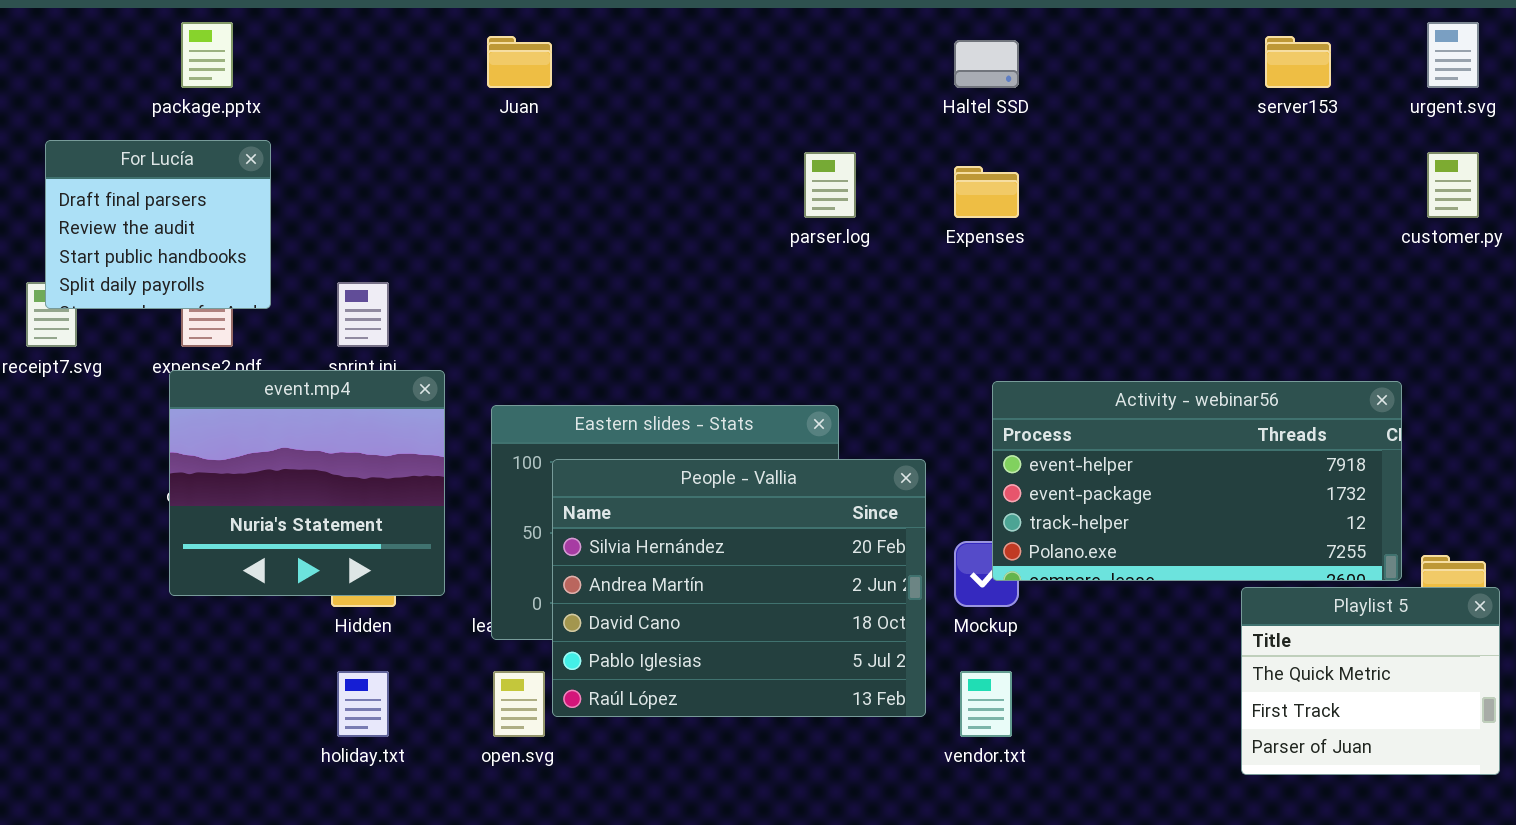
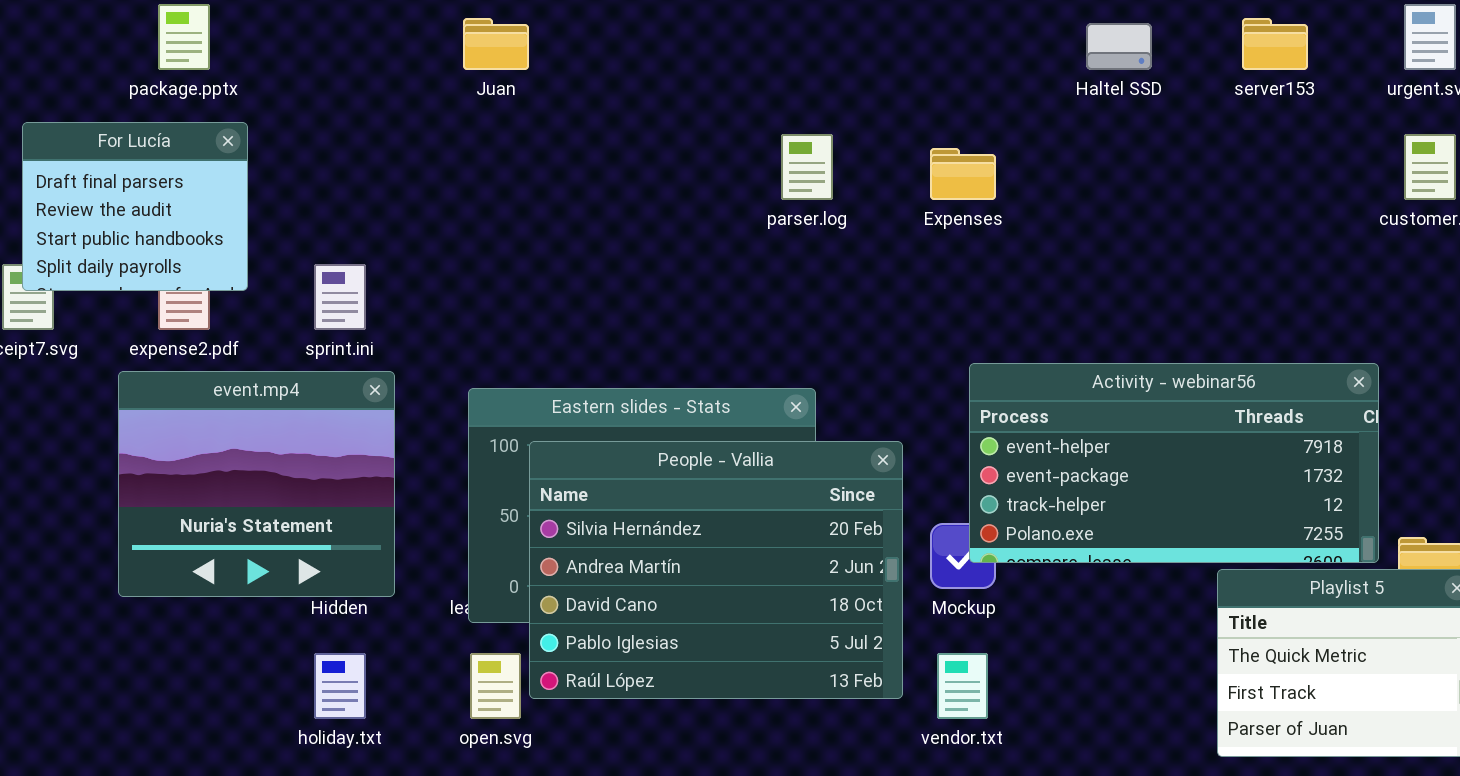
Haltel SSD: [954,40,1019,88] -> [1086,23,1152,70], moved
event.mp4: [169,370,445,596] -> [118,371,395,597], moved

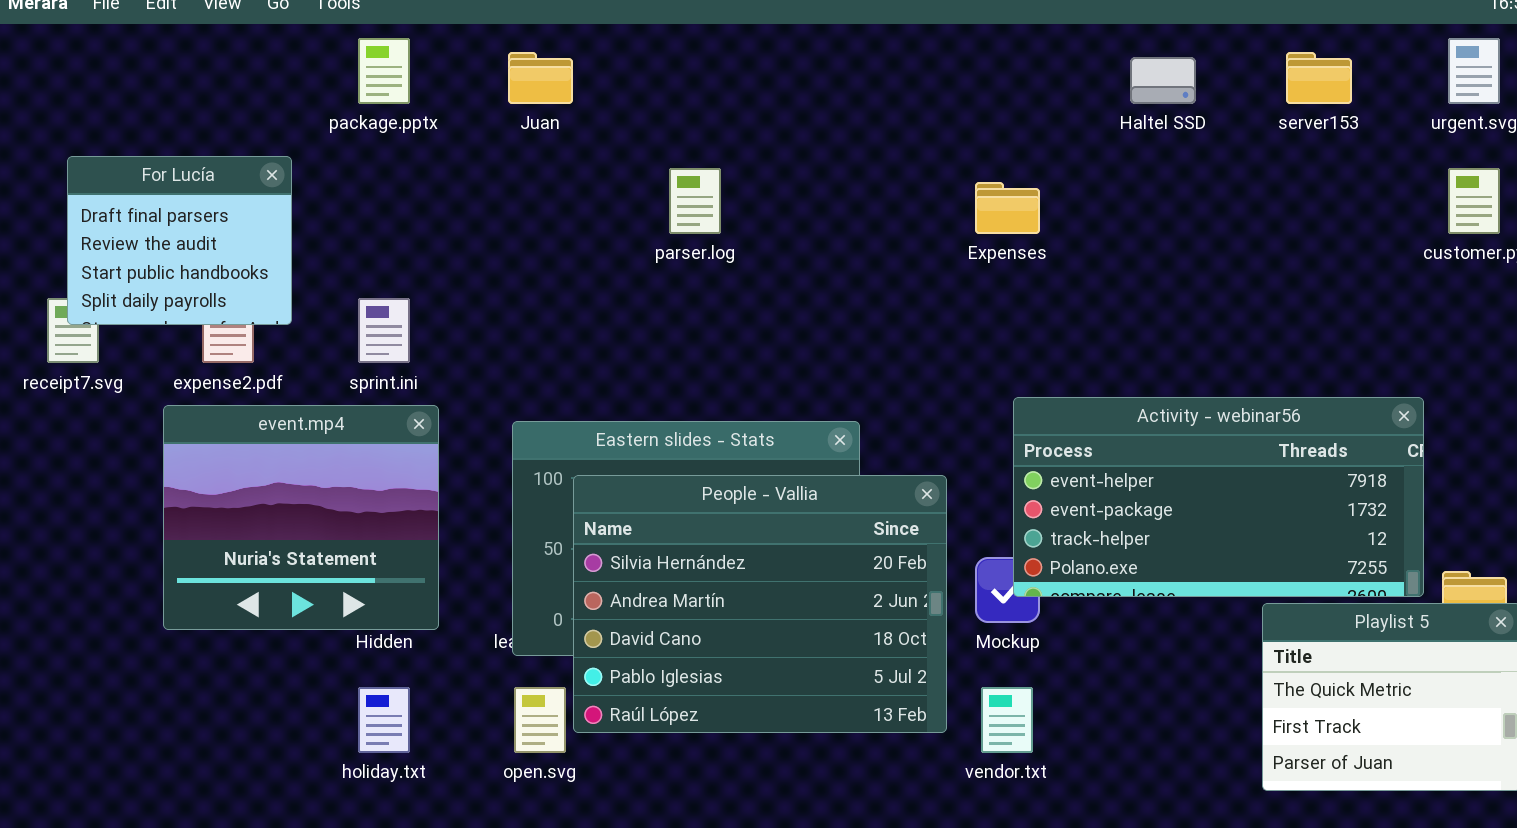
package.pptx: [158,4,210,70] -> [358,38,410,104], moved
parser.log: [781,134,833,200] -> [669,168,721,234], moved

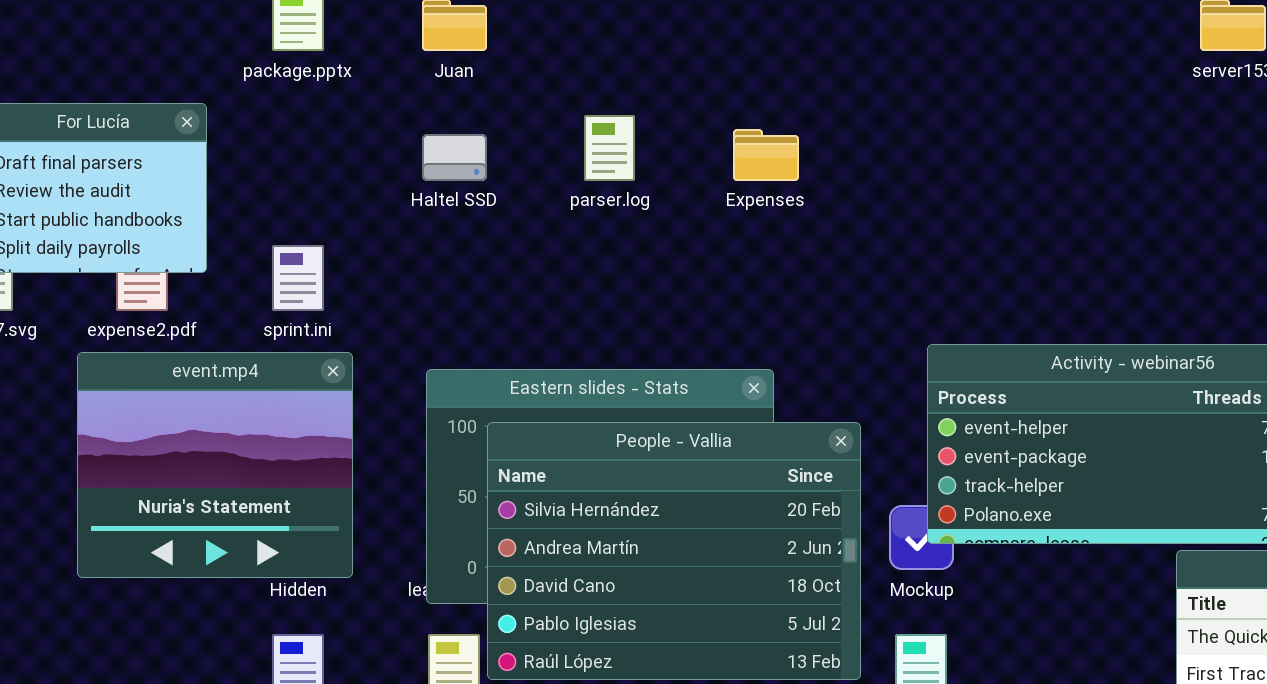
Haltel SSD: [1130,57,1196,104] -> [422,134,487,181], moved
Expenses: [975,182,1040,234] -> [733,129,799,181], moved

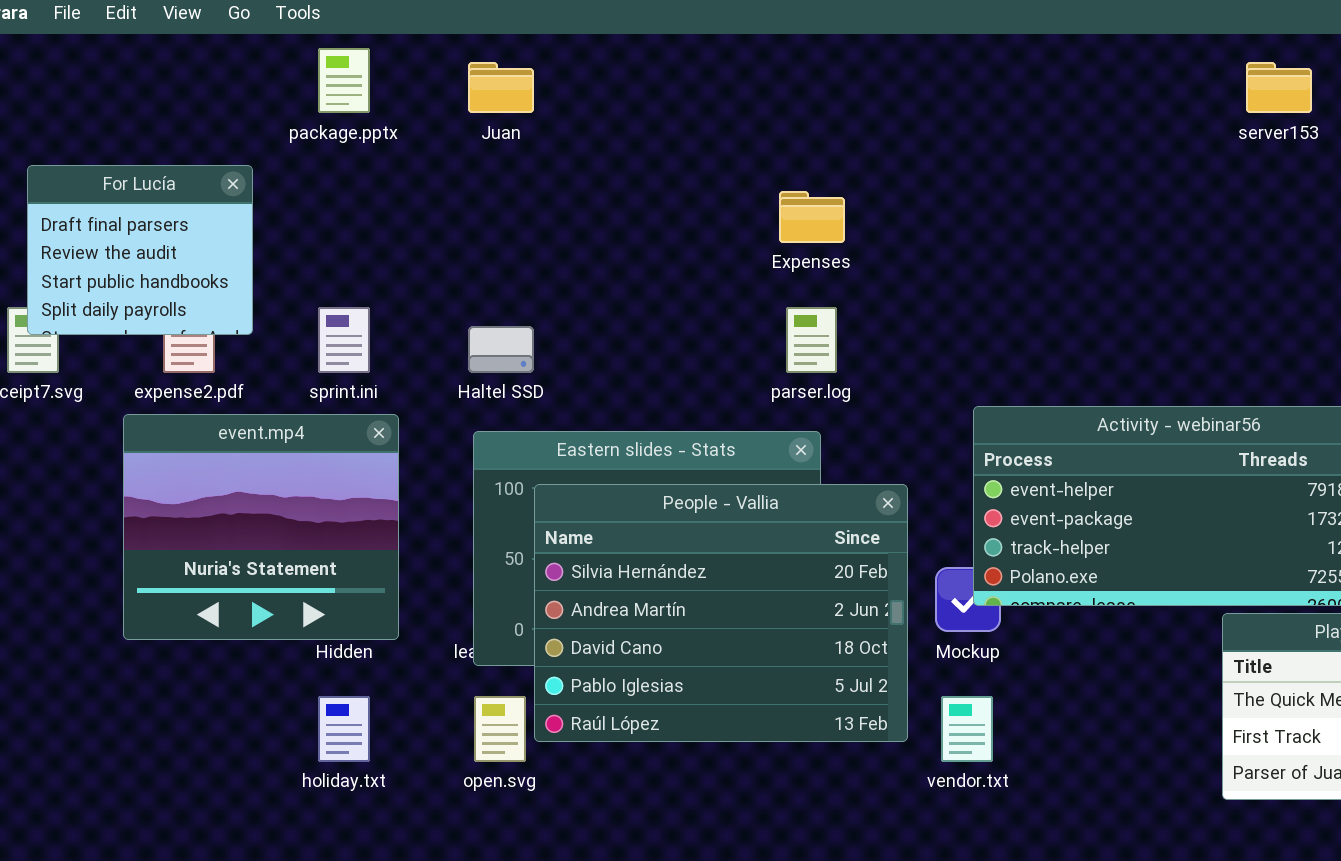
parser.log: [584,115,635,181] -> [786,307,837,373], moved
Haltel SSD: [422,134,487,181] -> [468,326,534,373], moved

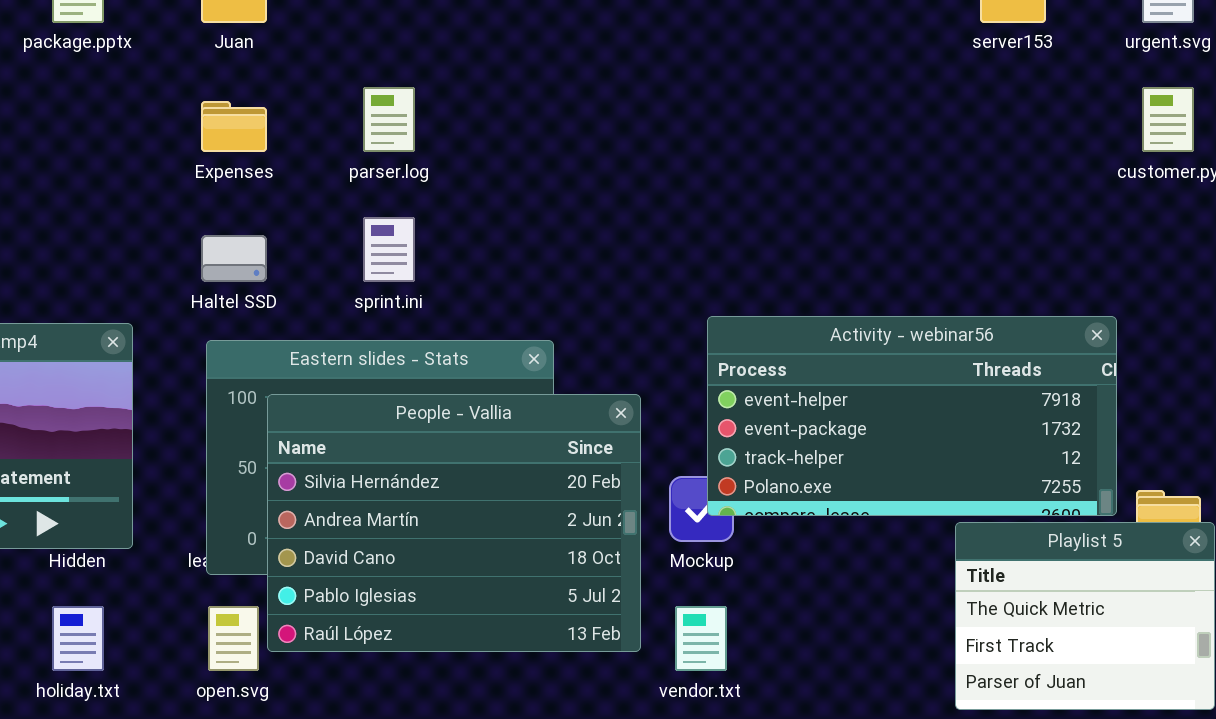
Expenses: [779,191,845,243] -> [201,101,267,152], moved
sprint.ini: [318,307,370,373] -> [363,217,415,282], moved
parser.log: [786,307,837,373] -> [363,87,415,152], moved

